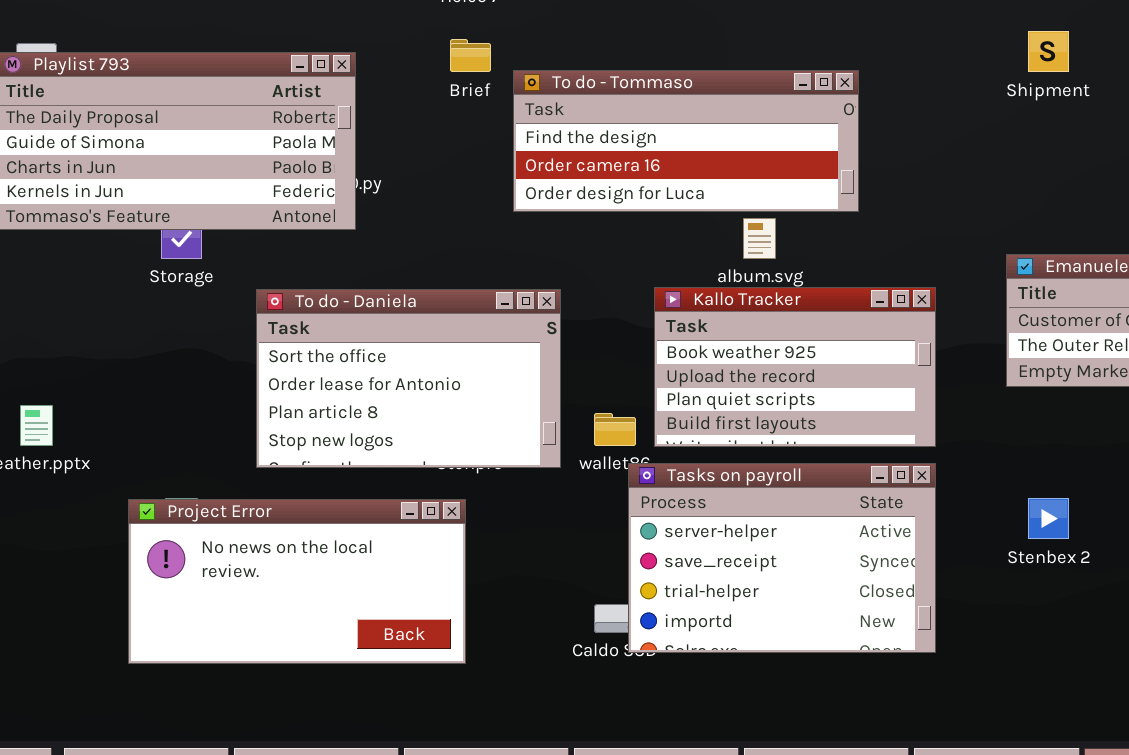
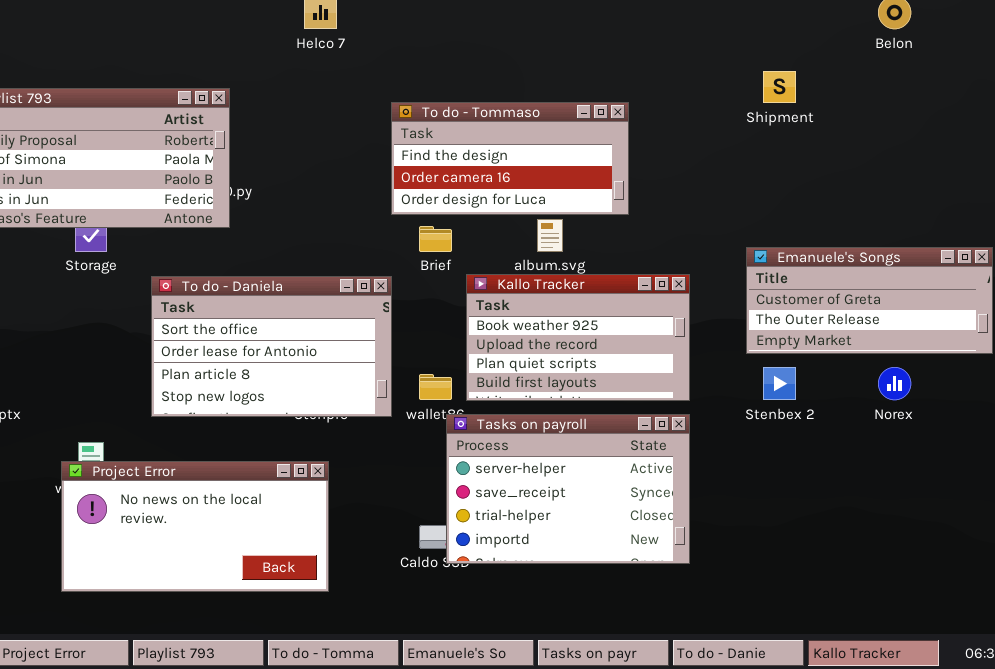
Brief: [450,39,491,72] -> [419,226,452,252], moved
To do - Tommaso: [513,70,859,212] -> [391,102,629,215], resized
Stenbex 2: [1028,498,1069,539] -> [763,367,796,400], moved
Project Error: [128,499,466,664] -> [61,461,329,592], moved

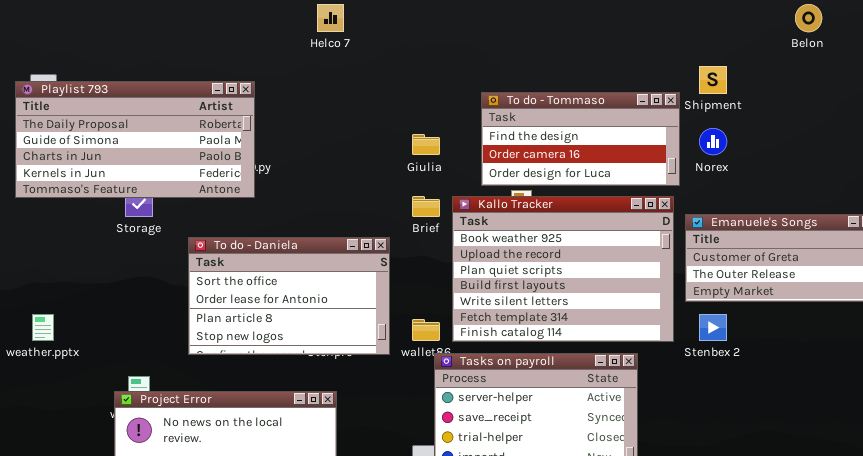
To do - Tommaso: [391,102,629,215] -> [481,92,680,186], moved
Kallo Tracker: [466,274,690,401] -> [452,196,674,342], resized
Norex: [878,367,911,400] -> [699,128,727,155], moved

